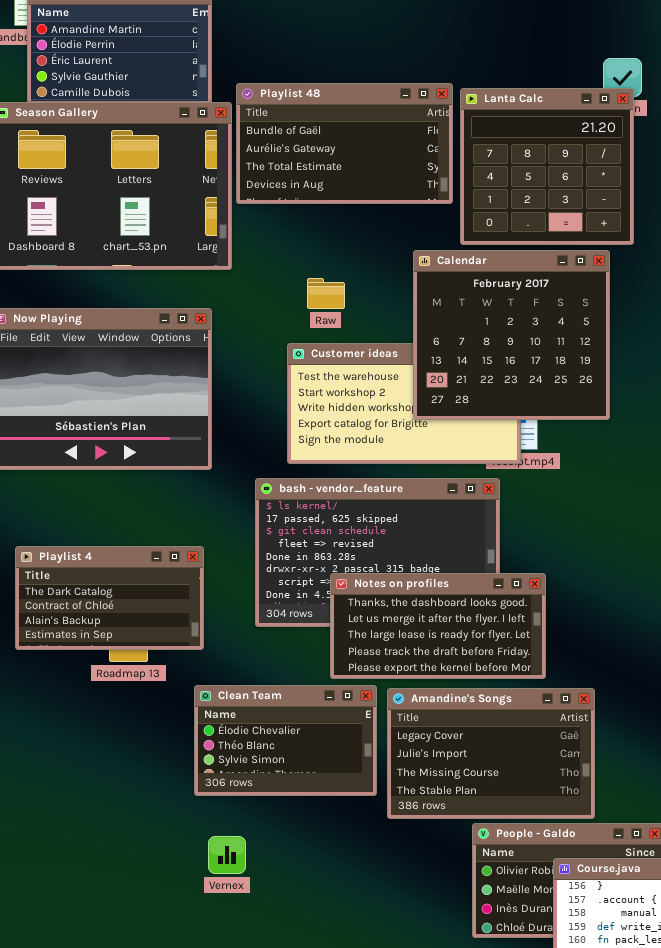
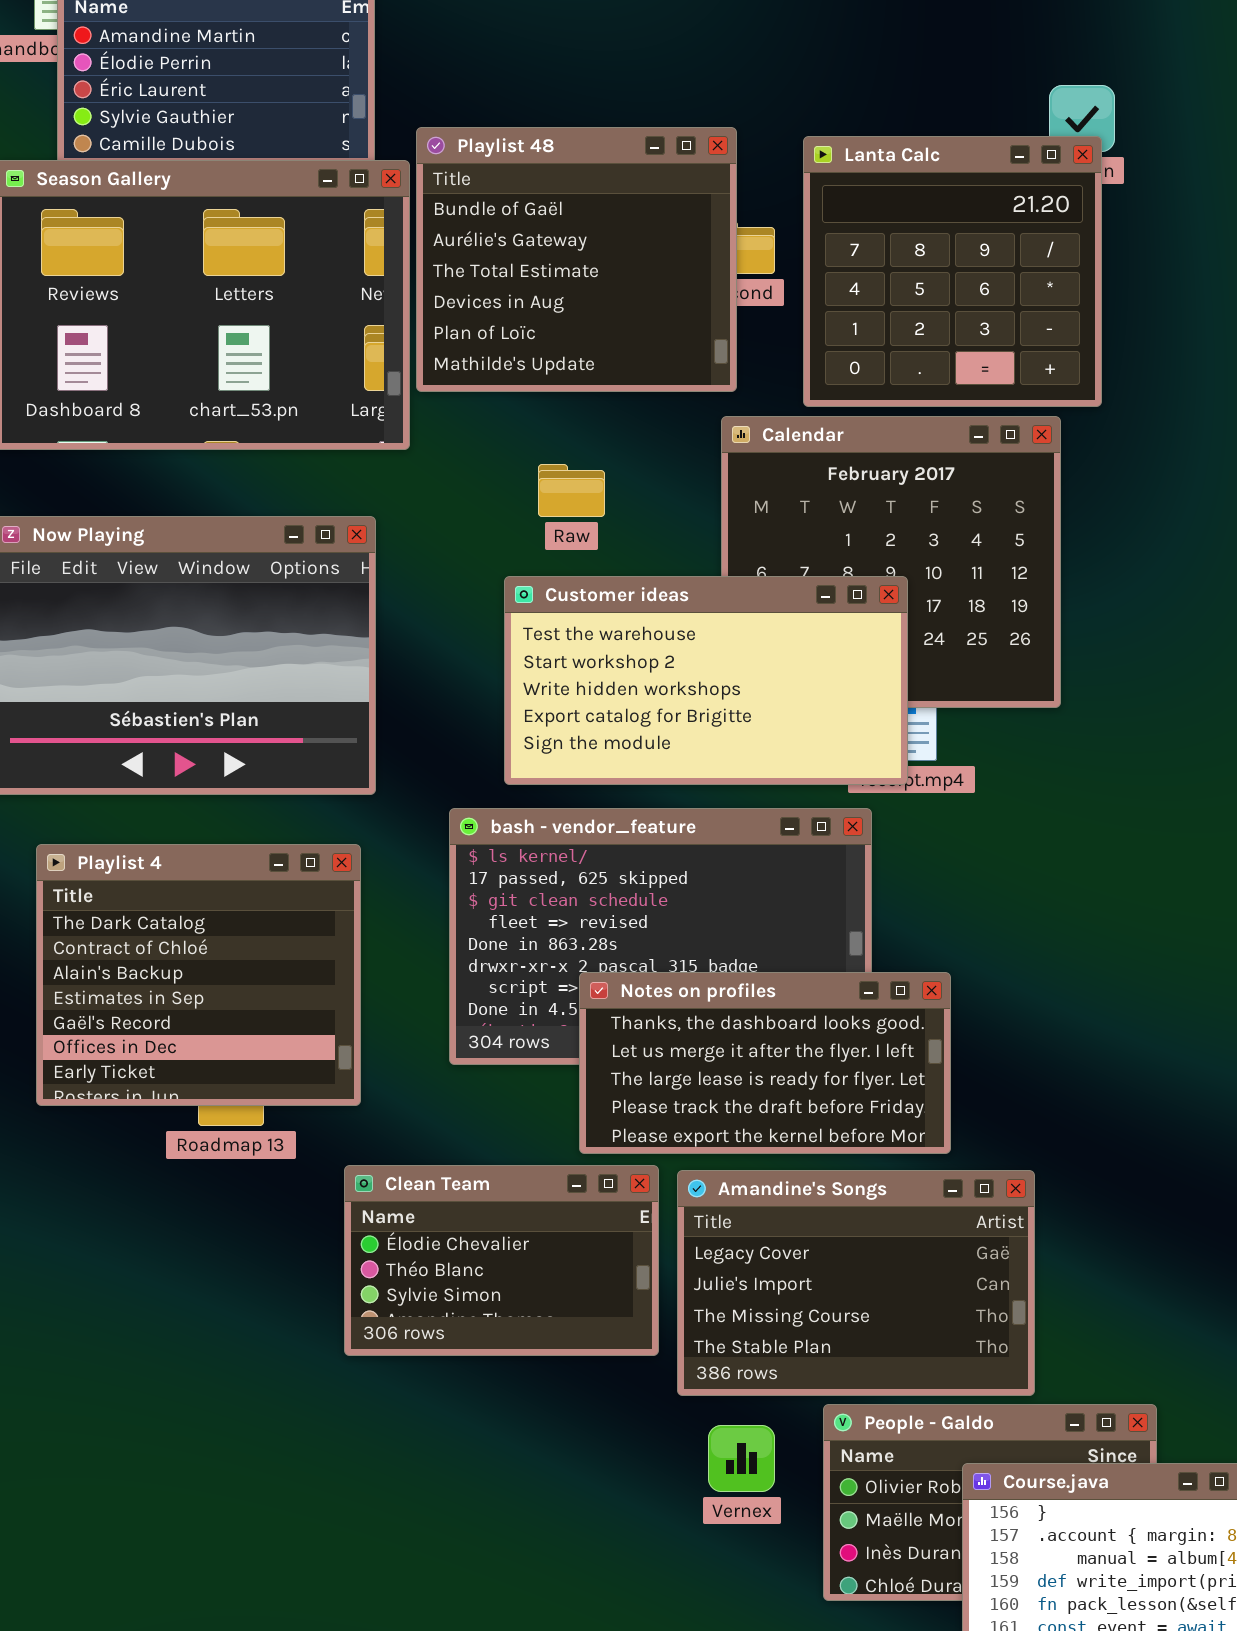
Playlist 48: [236,83,453,204] -> [416,127,737,392], resized
Customer ideas: [287,343,521,464] -> [504,576,908,785], raised
Playlist 4: [15,546,204,650] -> [36,844,361,1106], resized
Vernex: [208,836,246,874] -> [708,1425,775,1492], moved

